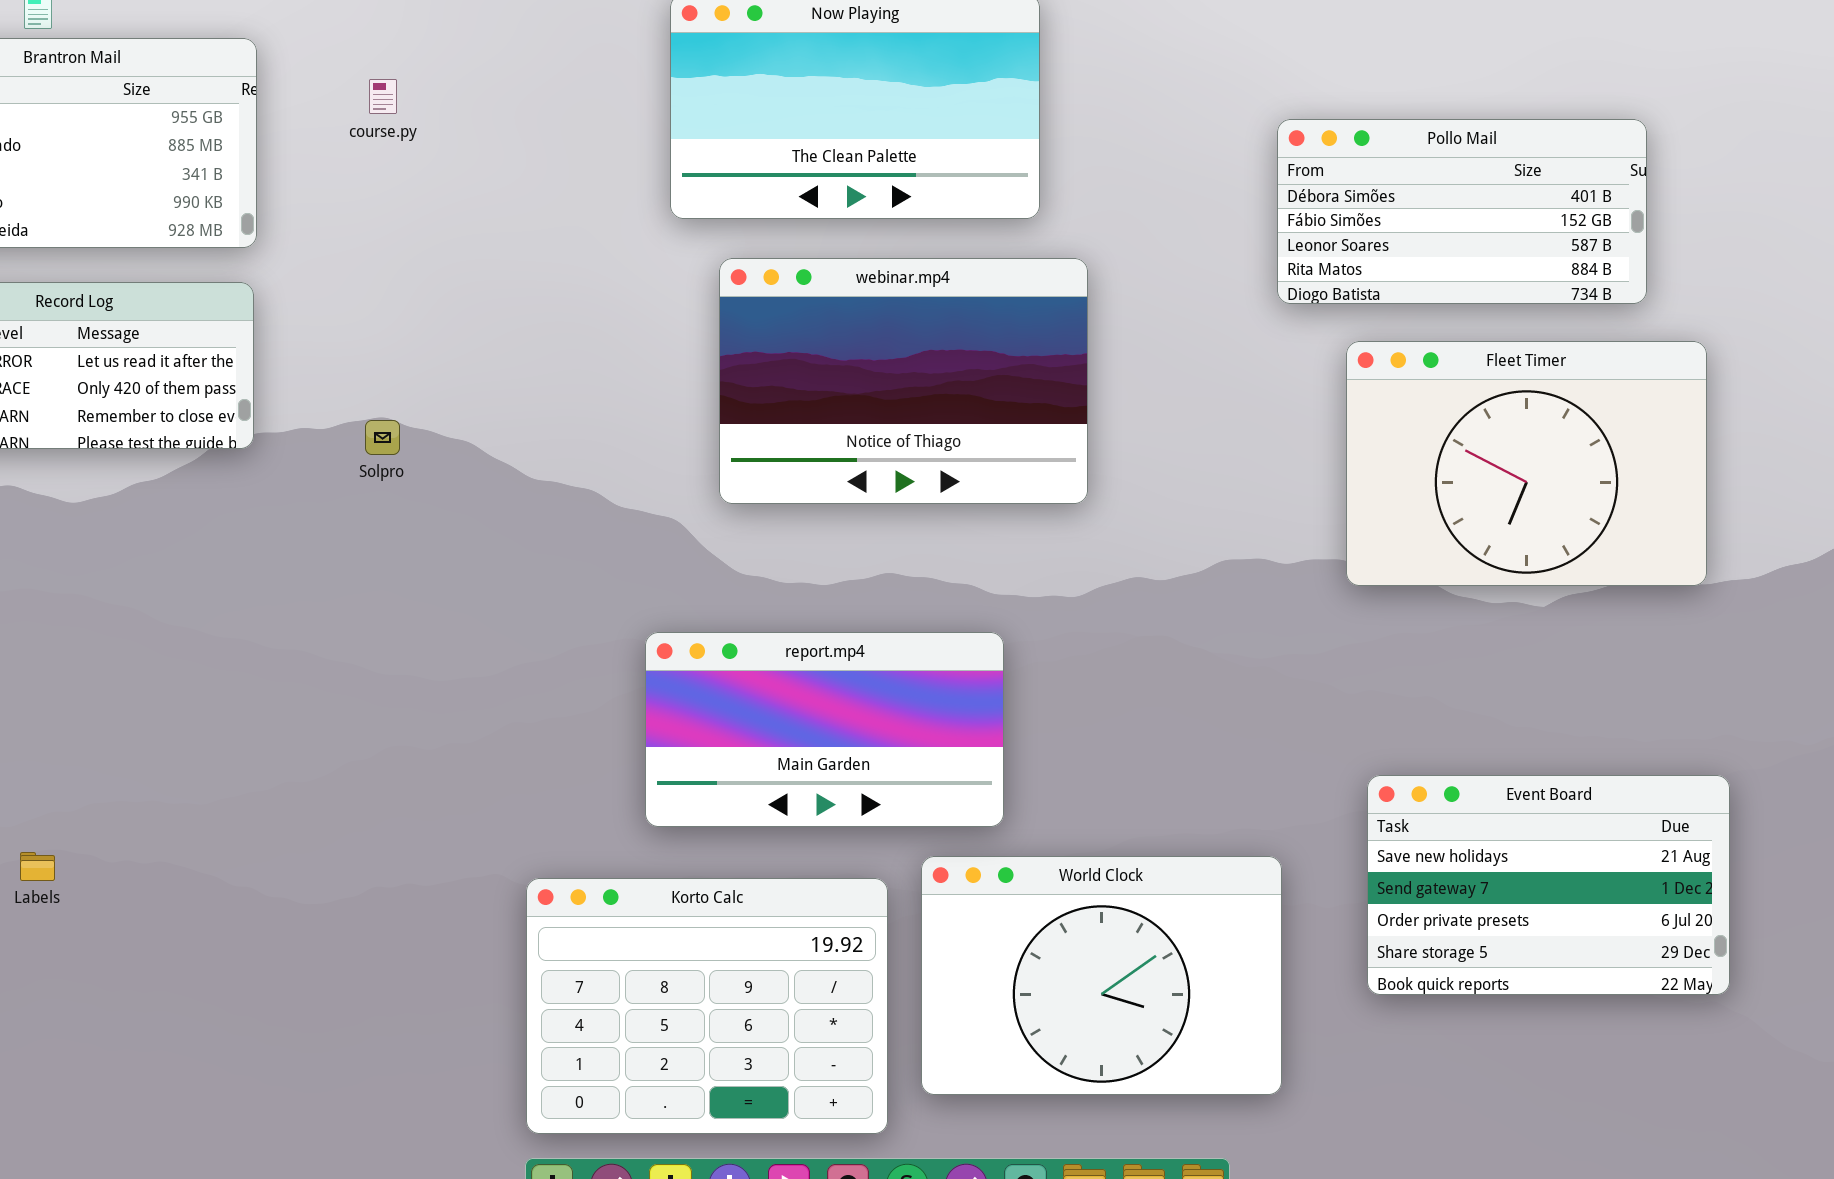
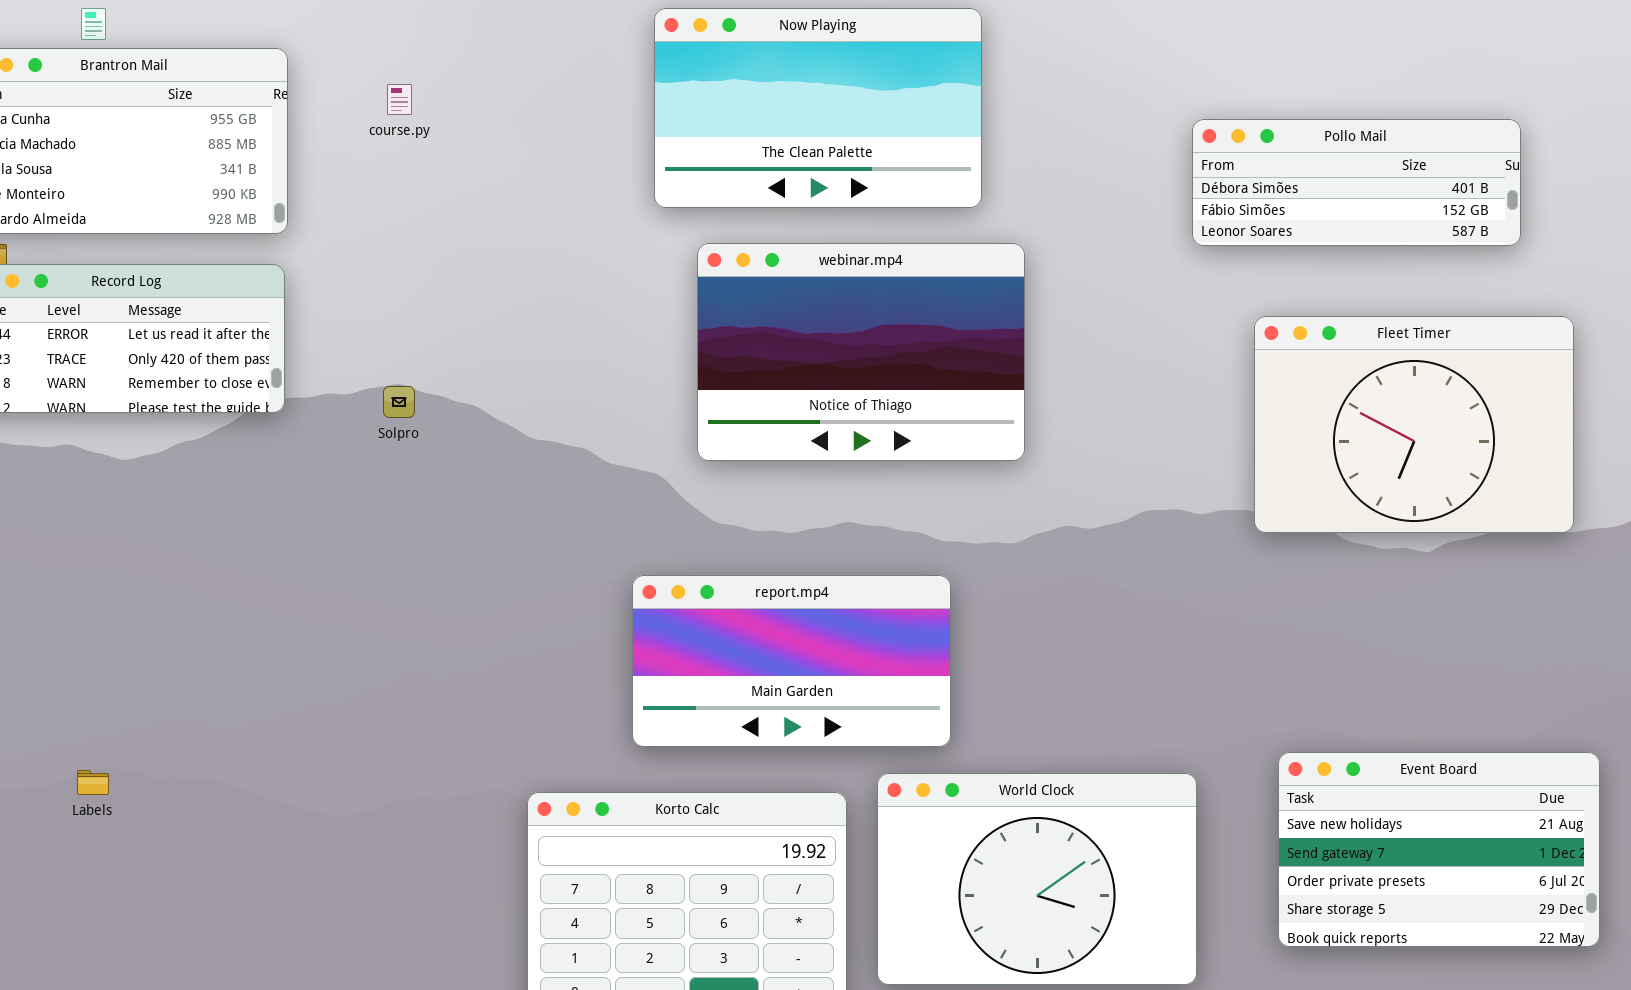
Pollo Mail: [1277,119,1647,304] -> [1192,119,1521,246], resized
Event Board: [1367,775,1730,995] -> [1278,752,1600,947], moved

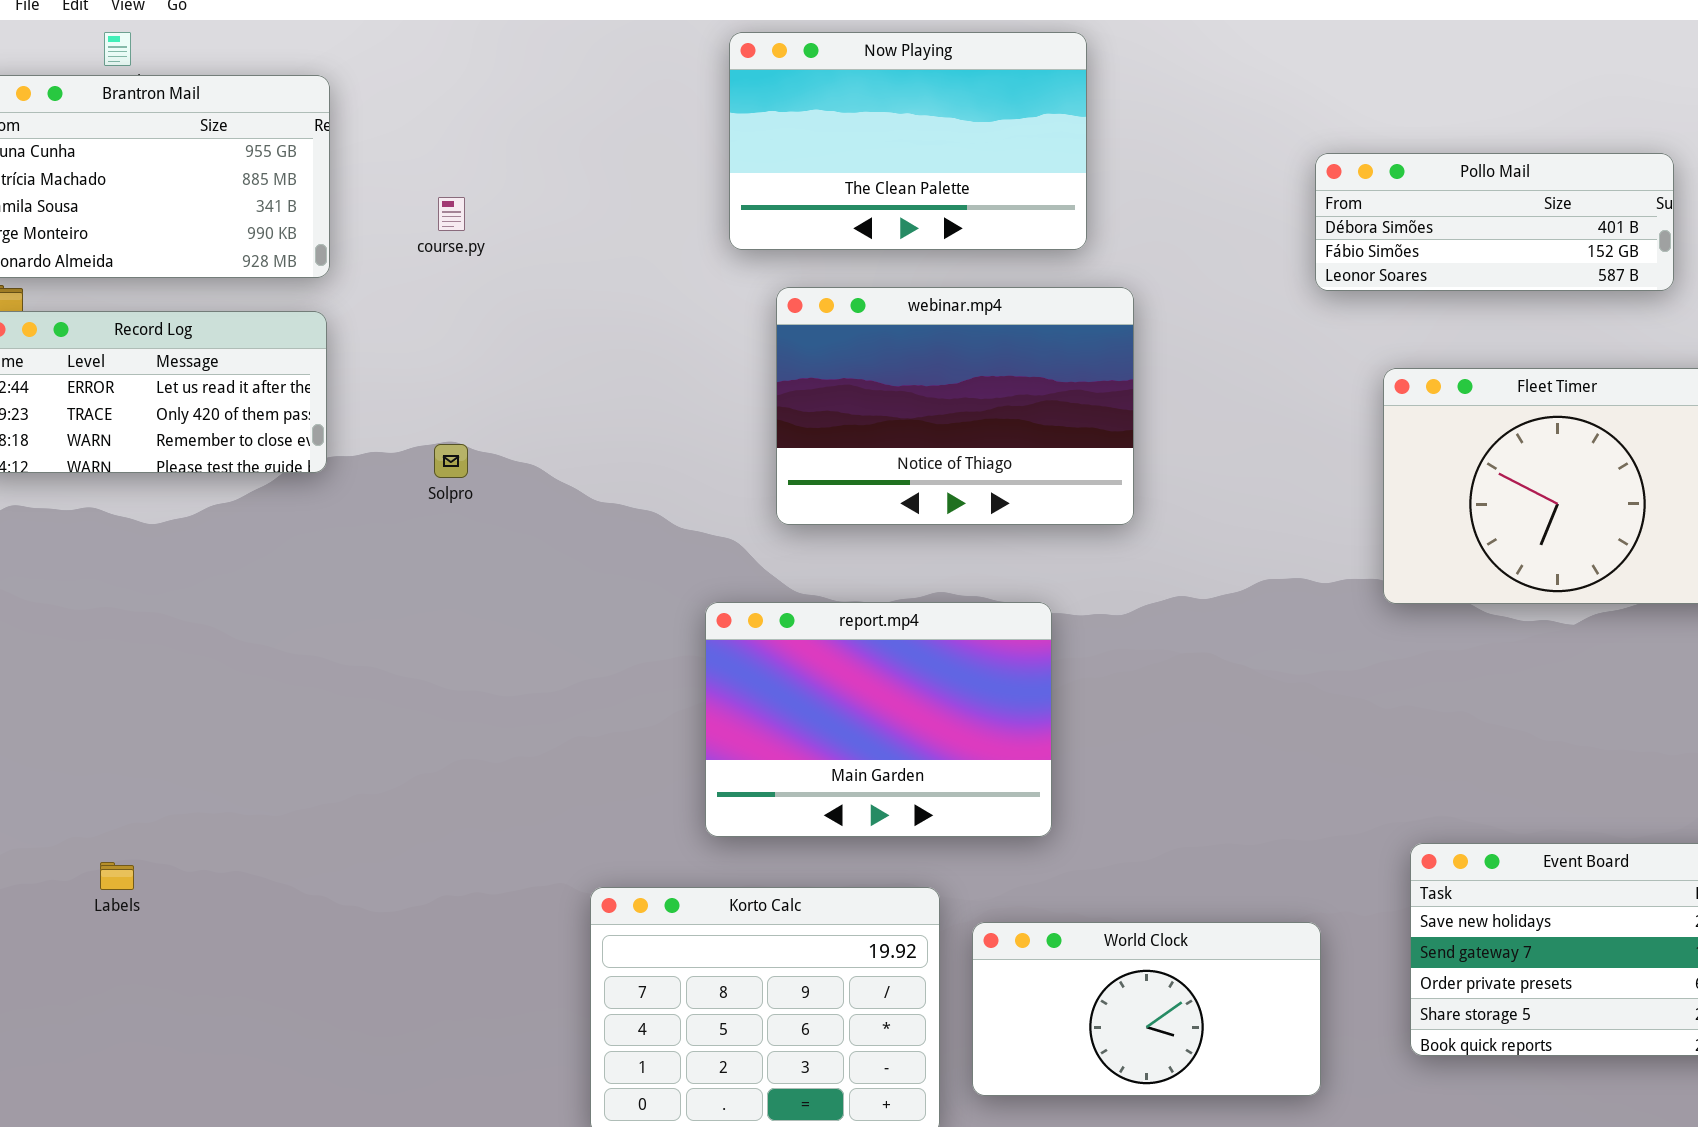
course.py: [387,84,412,115] -> [438,197,465,231], moved
report.mp4: [632,575,951,747] -> [705,602,1052,837], resized
World Clock: [877,773,1197,985] -> [972,922,1321,1096], resized

